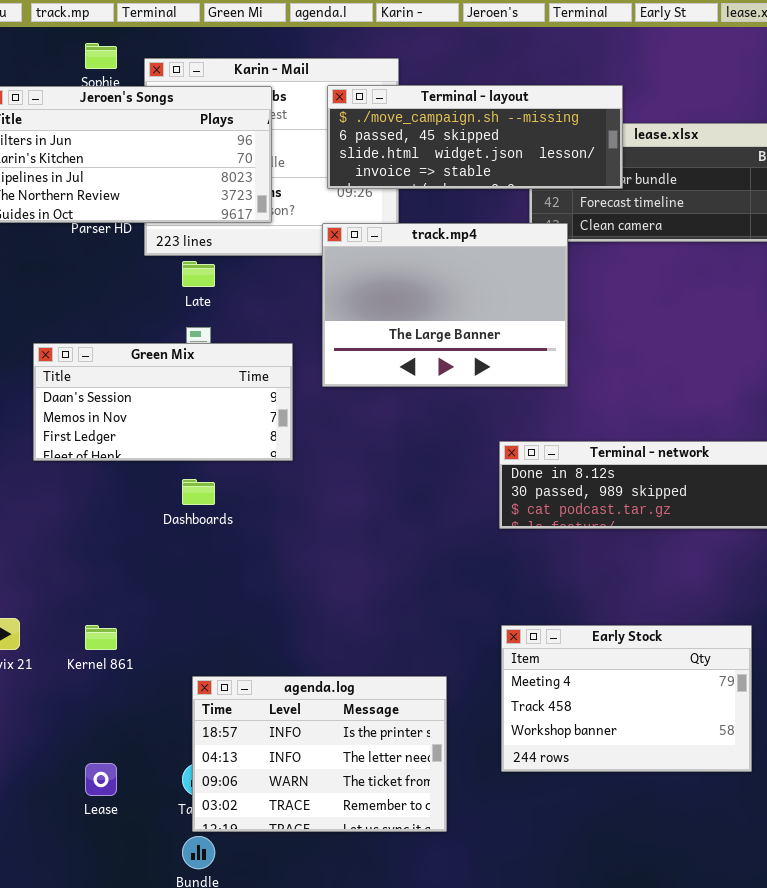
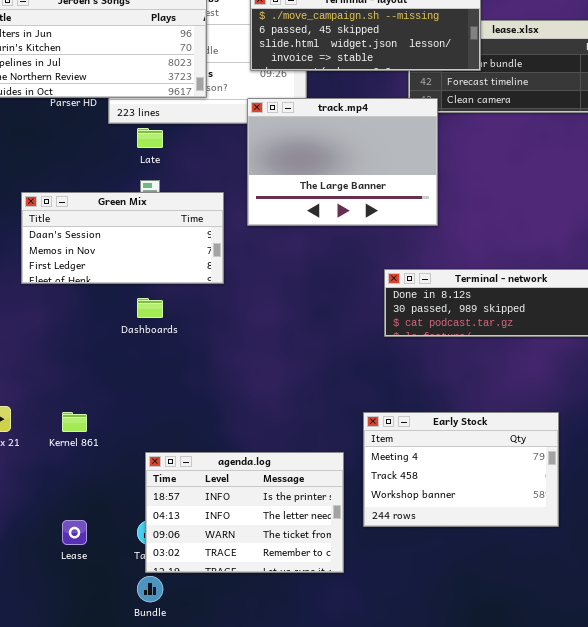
Early Stock: [501,625,752,772] -> [363,412,559,527], moved

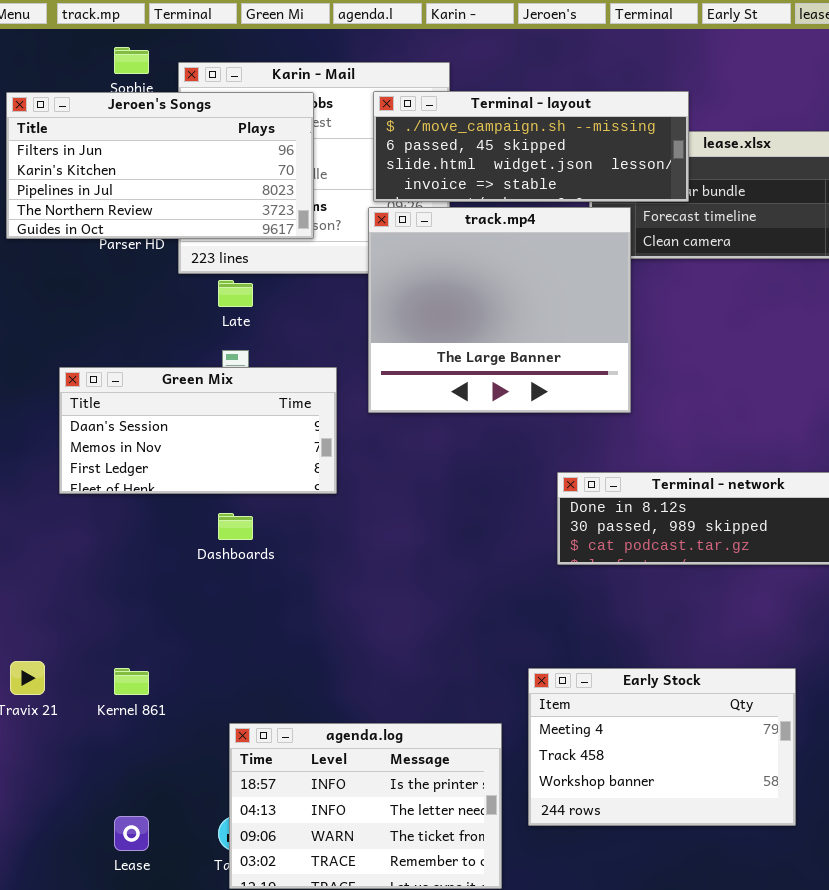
track.mp4: [247,98,438,226] -> [368,207,631,413], resized

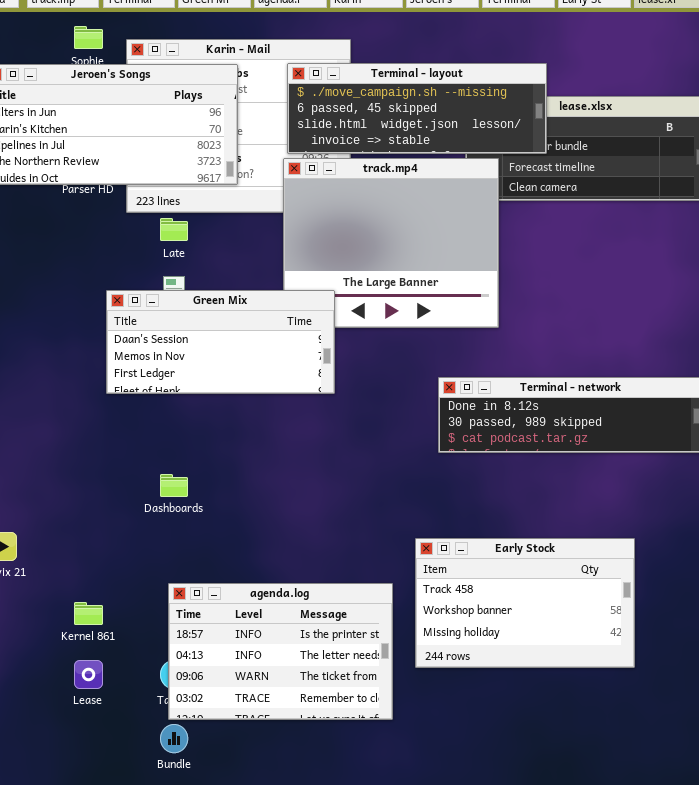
Green Mix: [59,367,337,494] -> [106,290,335,394], moved
Dashboards: [218,513,253,540] -> [160,474,188,497], moved
Kernel 861: [114,668,149,695] -> [74,602,103,625], moved
Early Stock: [528,668,796,826] -> [415,538,635,668], scrolled down 1 row

